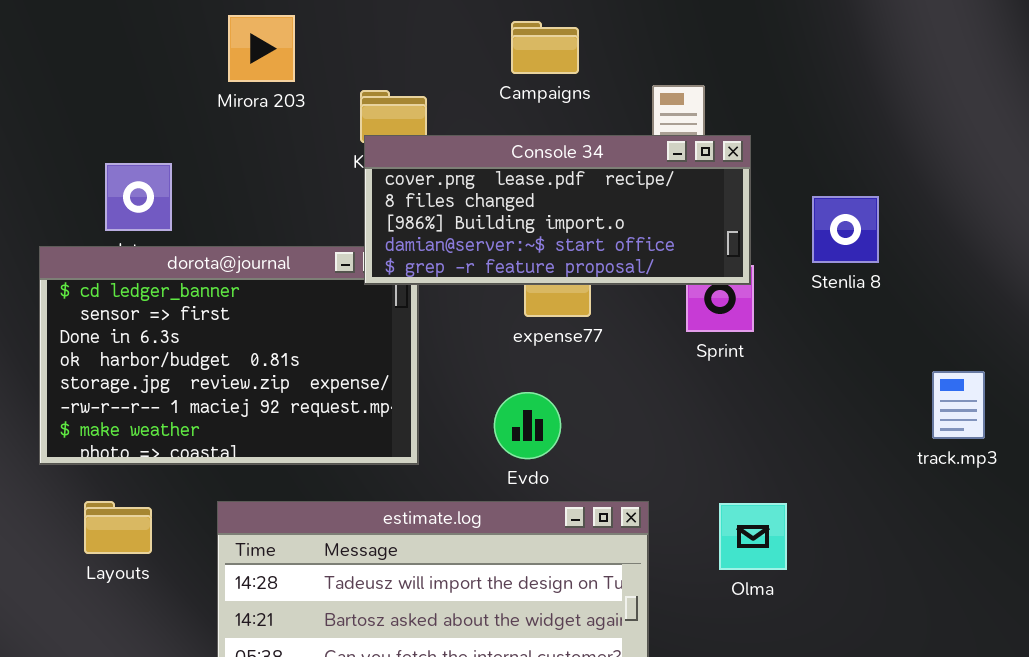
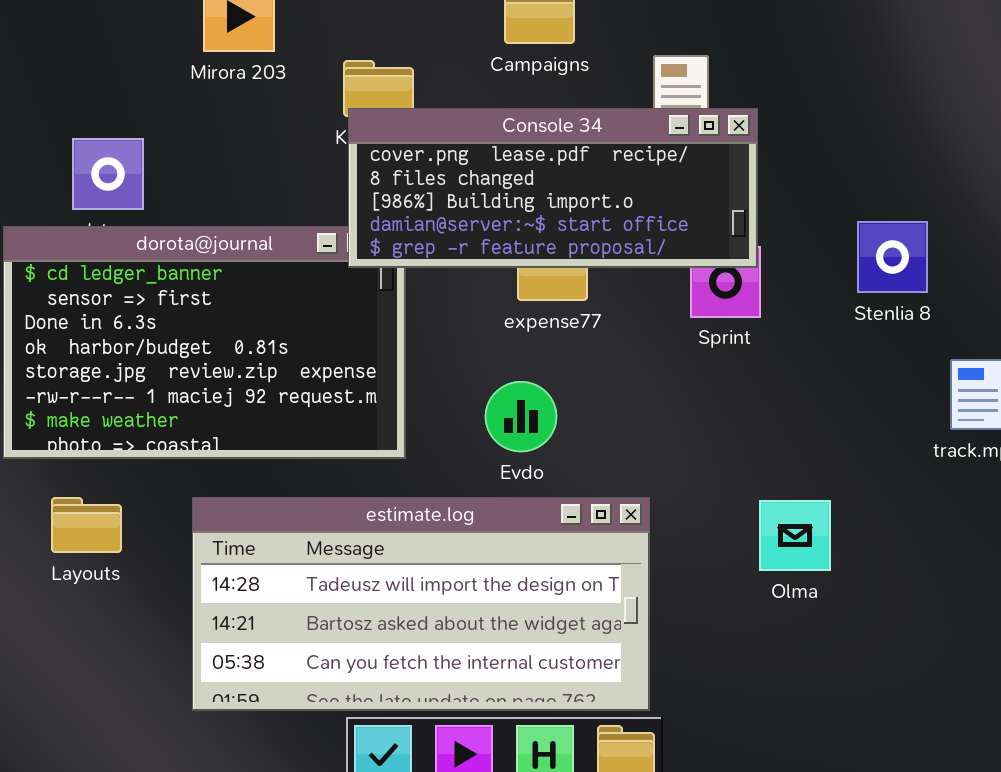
Stenlia 8: [812,196,879,263] -> [857,221,928,293], moved
Olma: [719,503,787,570] -> [759,500,831,571], moved

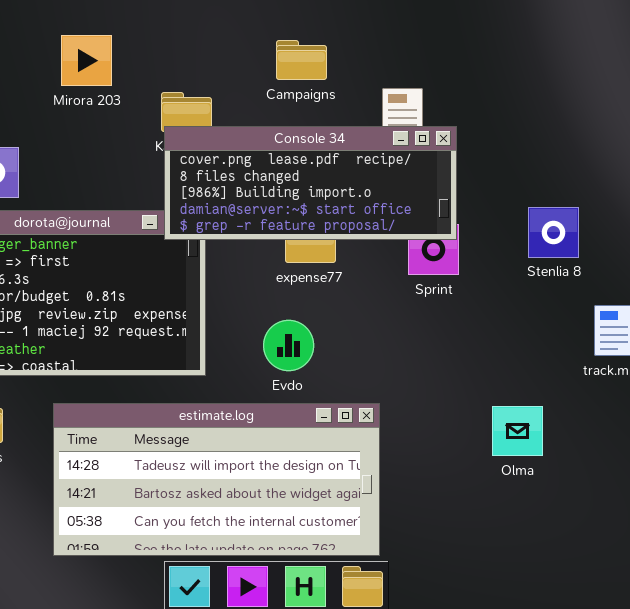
Olma: [759,500,831,571] -> [492,406,543,456], moved

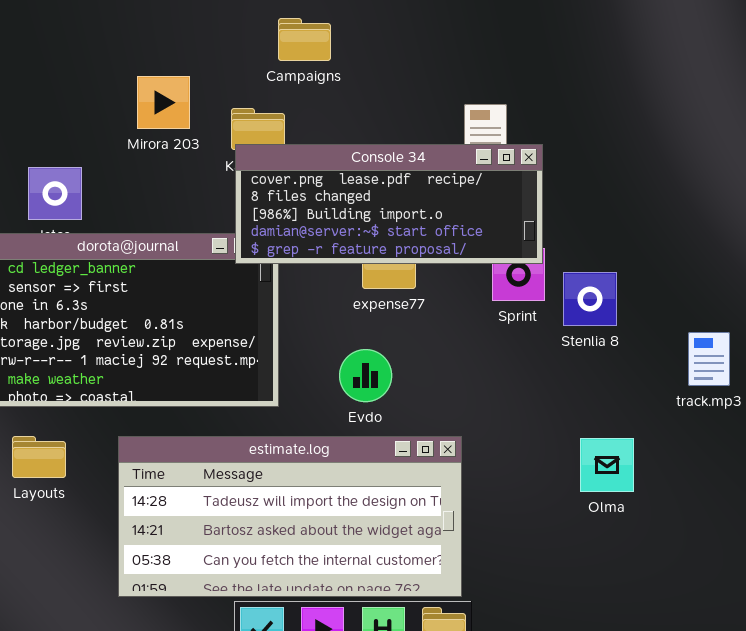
Mirora 203: [61,35,112,86] -> [137,76,190,129], moved
Campaigns: [276,40,327,80] -> [278,18,331,61], moved
Stenlia 8: [528,207,579,258] -> [563,272,617,326], moved

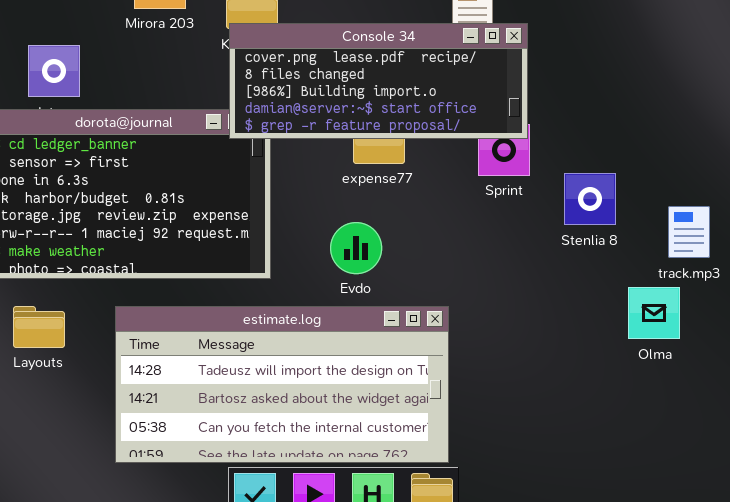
Stenlia 8: [563,272,617,326] -> [564,173,616,225], moved
Olma: [580,438,634,492] -> [628,287,680,339], moved

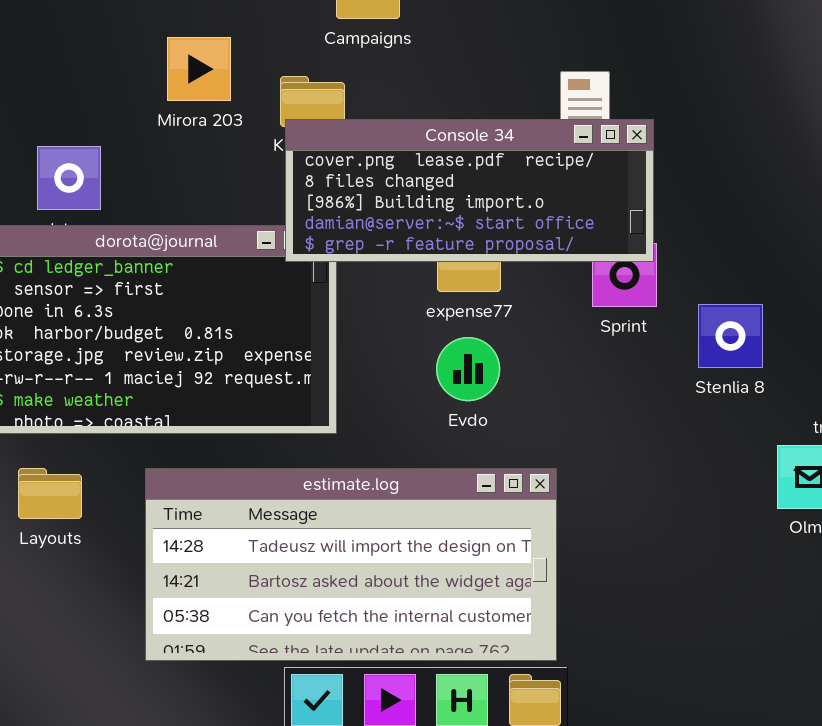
Evdo: [330,222,382,274] -> [436,337,500,401], moved

